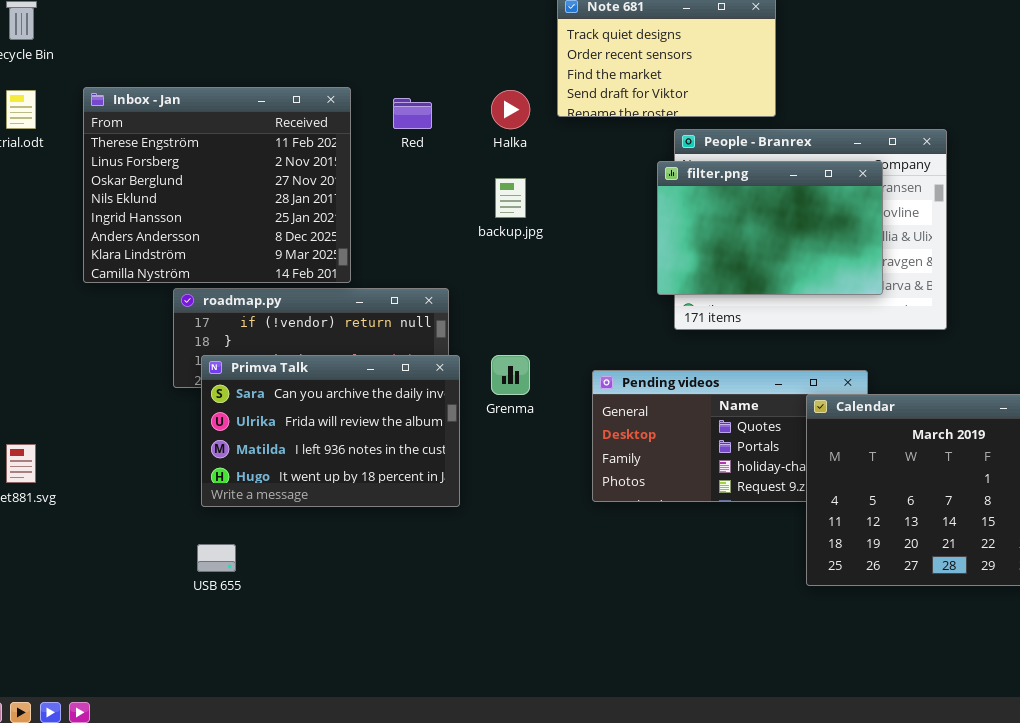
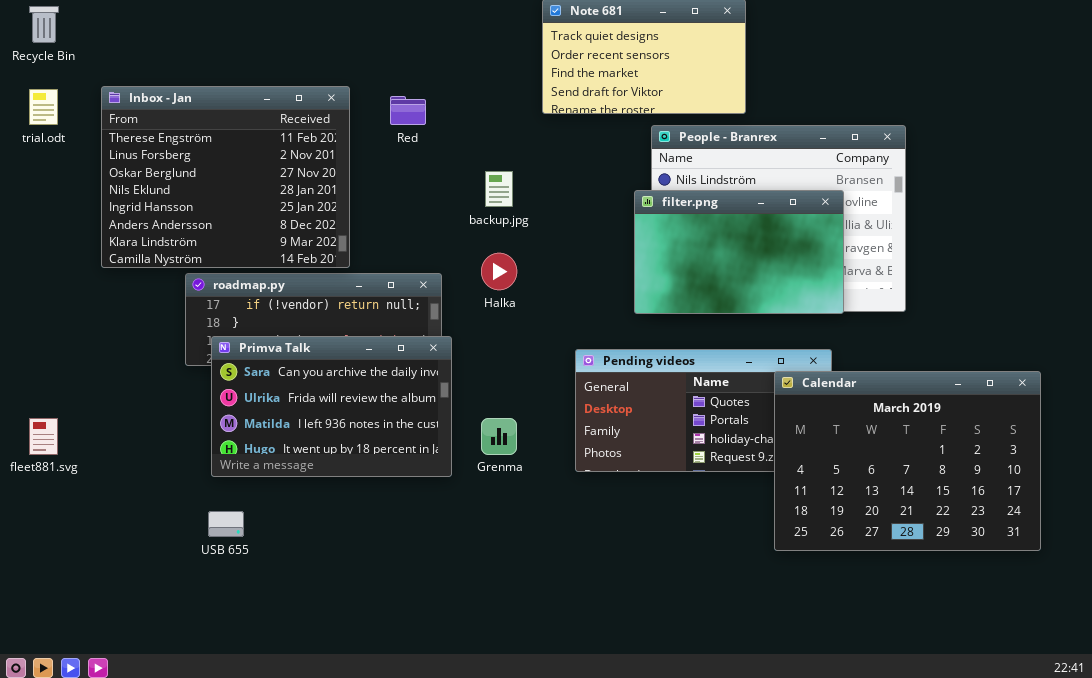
Halka: [491,90,530,129] -> [481,253,517,290], moved
filter.png: [657,161,883,295] -> [634,190,844,314], moved
Grenma: [491,355,530,395] -> [481,418,517,455], moved

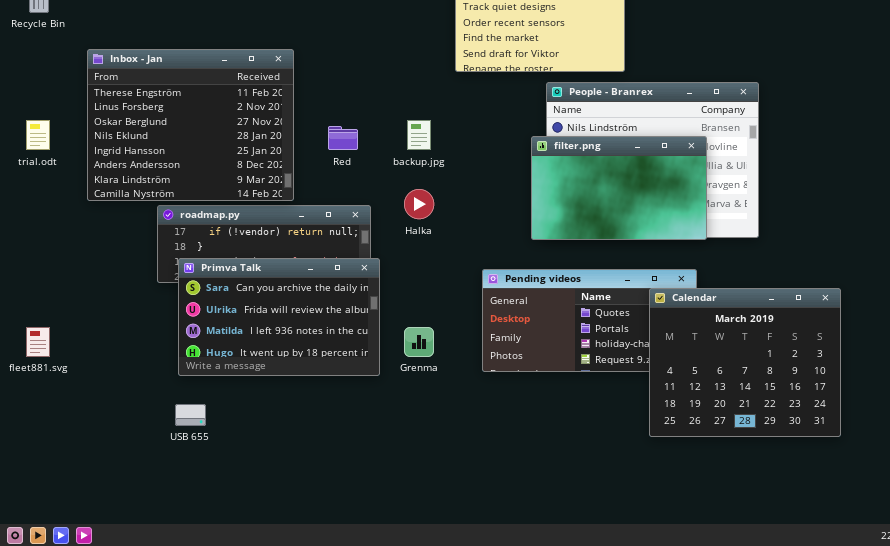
trial.odt: [29,89,58,125] -> [26,120,50,150], moved
Red: [390,96,426,125] -> [328,126,358,150], moved
Calendar: [774,371,1041,551] -> [649,288,841,437], resized

